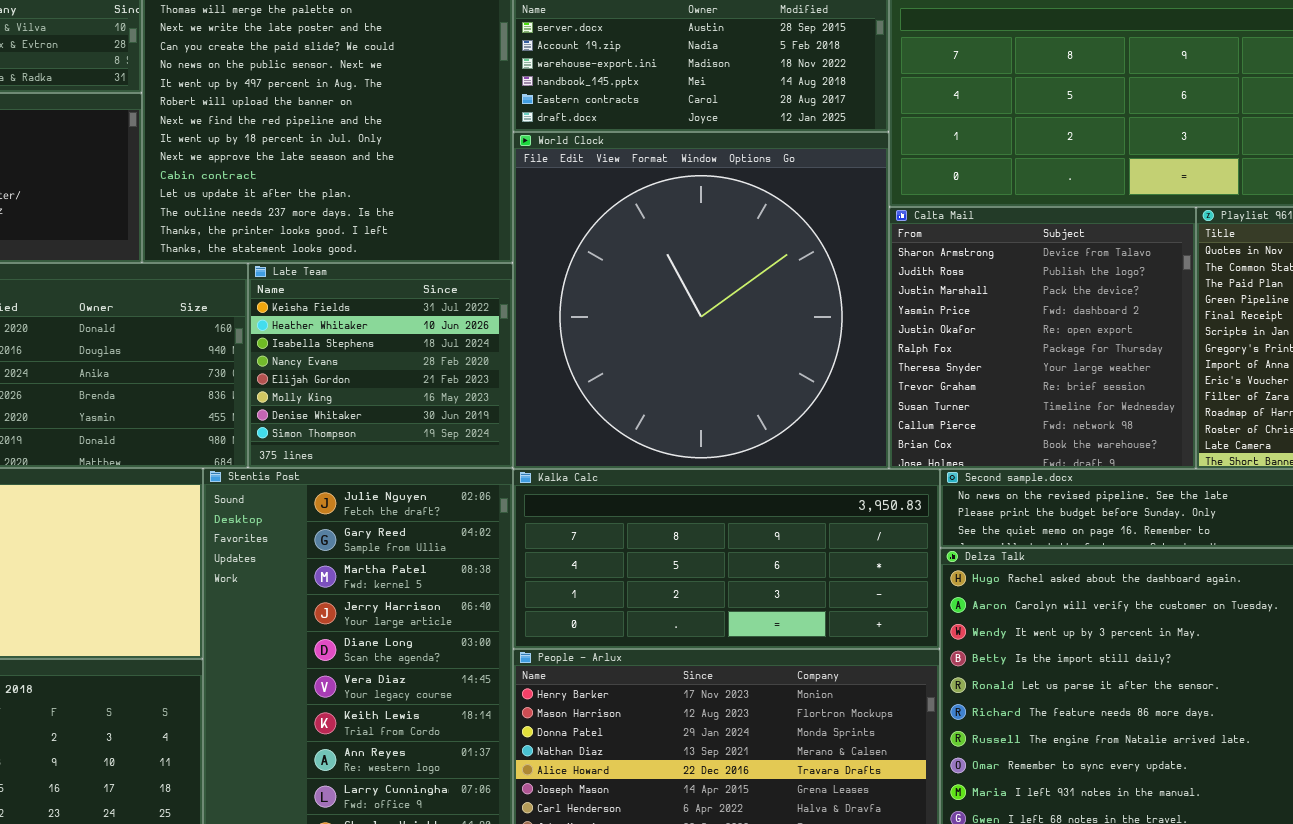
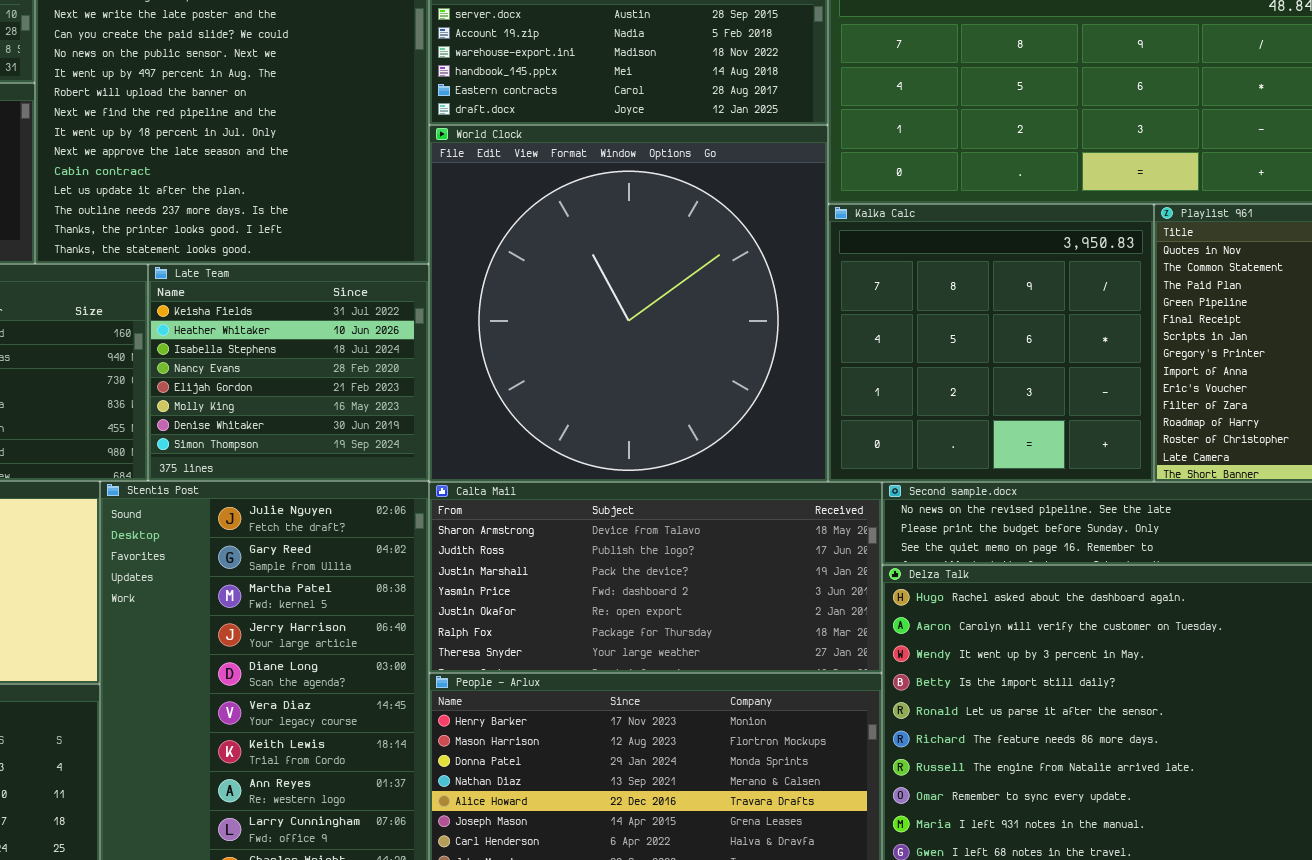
Calta Mail: [889,207,1196,469] -> [429,482,882,673], moved, resized
Kalka Calc: [513,469,940,649] -> [828,204,1154,482], moved, resized

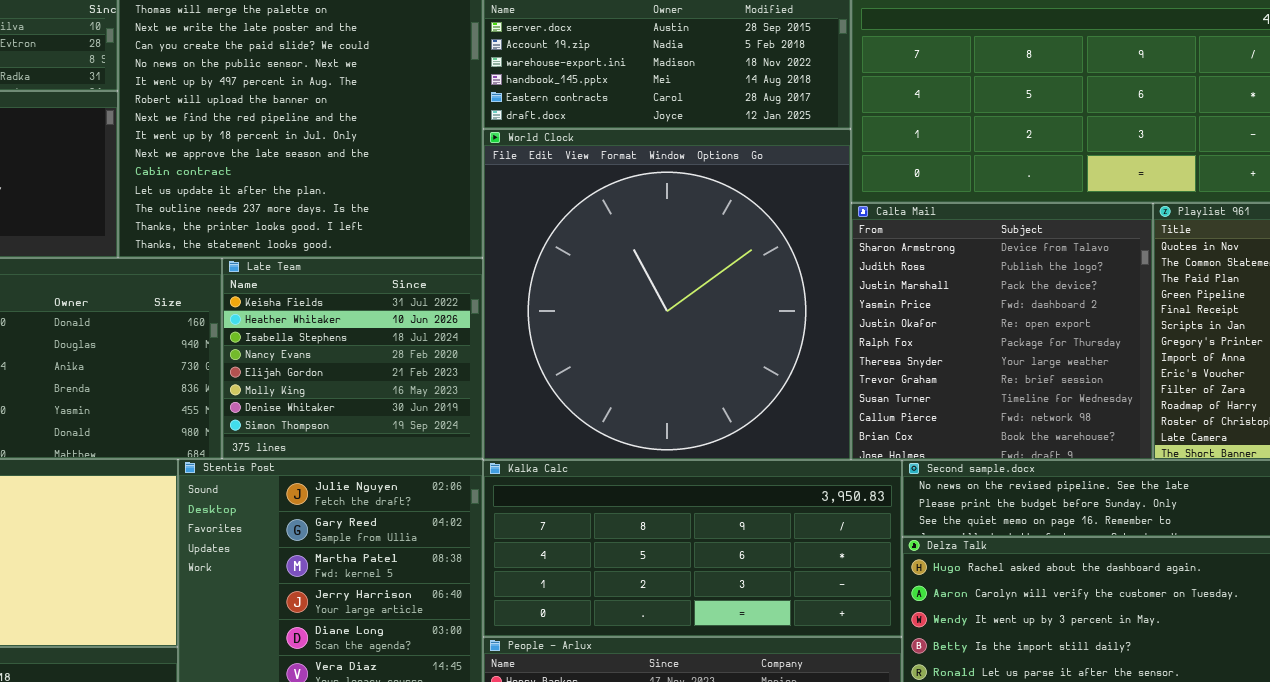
Kalka Calc: [828,204,1154,482] -> [483,460,902,637], moved, resized
Calta Mail: [429,482,882,673] -> [851,203,1153,460], moved, resized

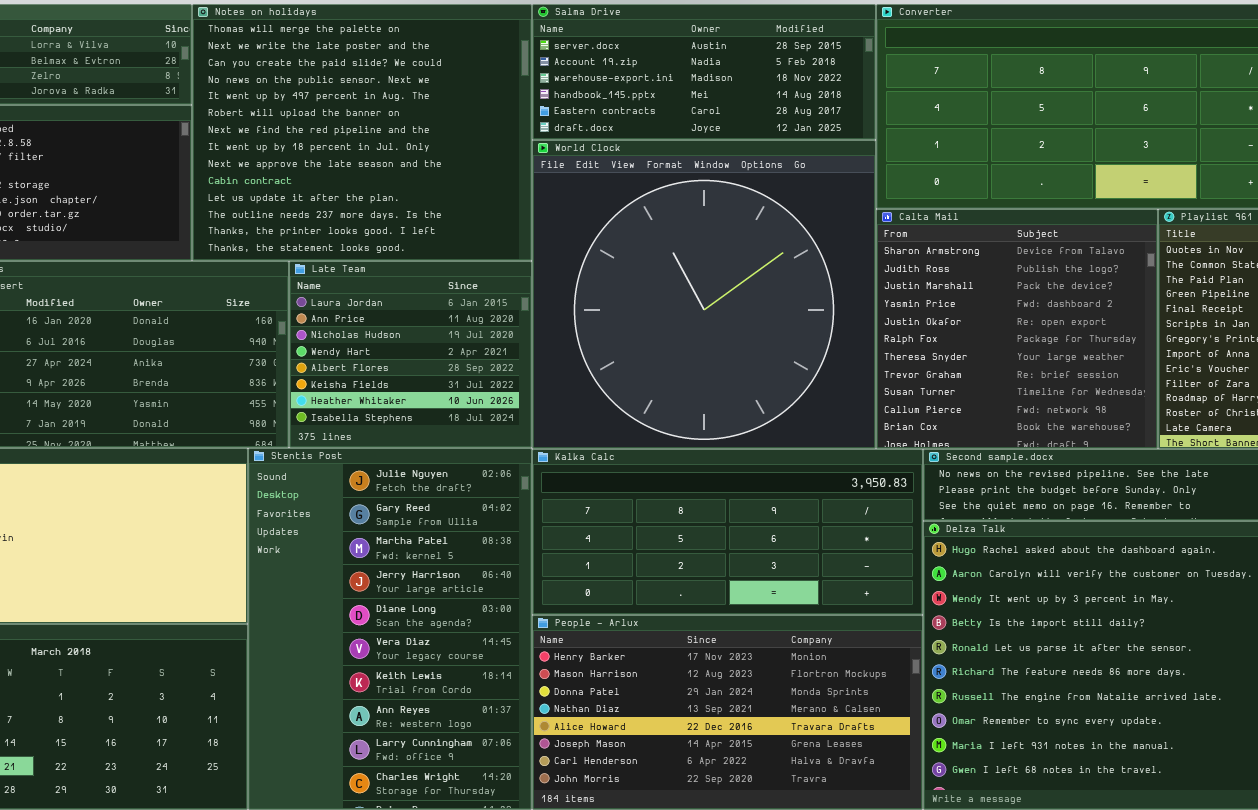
Late Team: [222,258,483,459] -> [289,261,532,448], scrolled up 5 rows

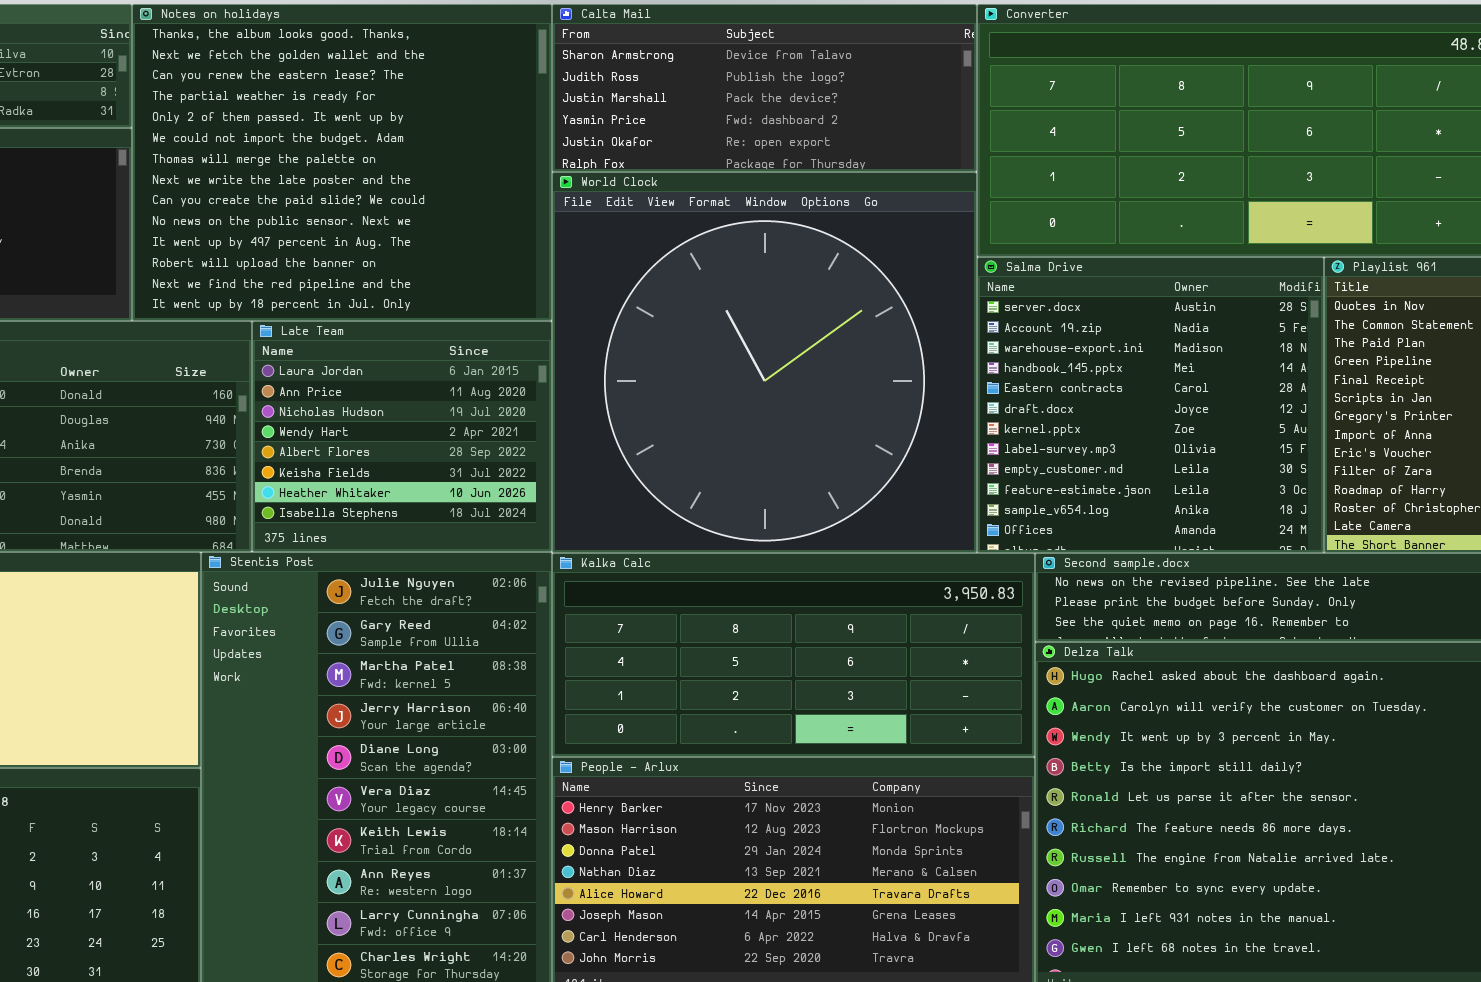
Notes on holidays: [192,4,532,261] -> [132,4,552,321], scrolled up 6 rows
Salma Drive: [532,4,876,140] -> [977,257,1324,553], moved, resized
Calta Mail: [876,209,1158,449] -> [552,4,977,172], moved, resized

